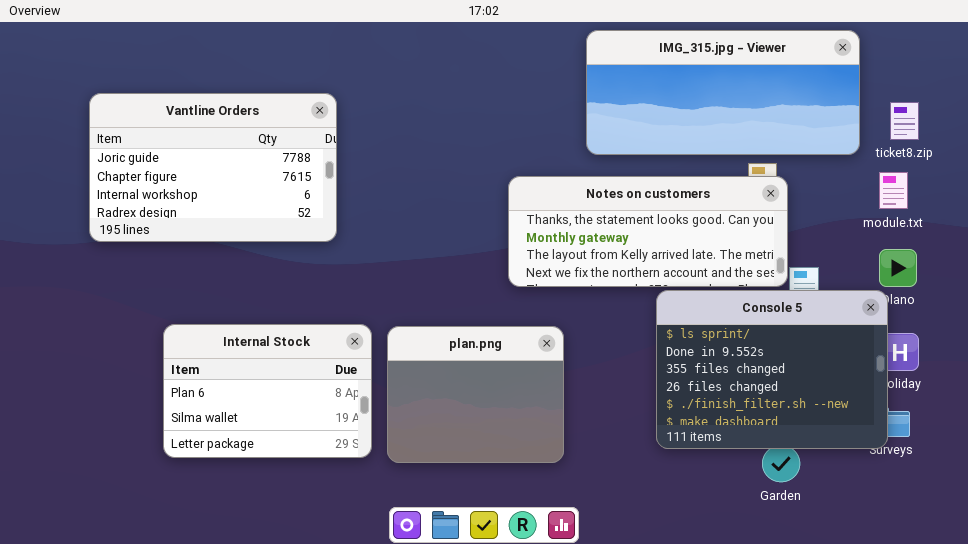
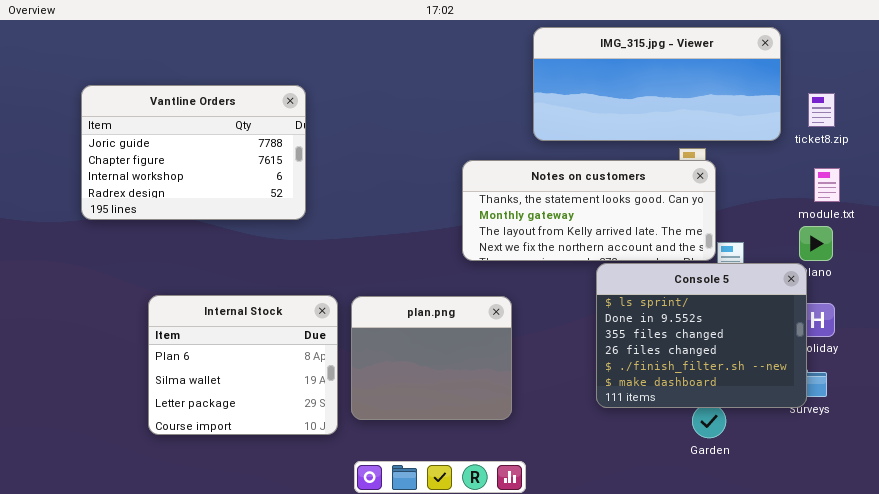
module.txt: [879,172,908,209] -> [814,168,840,202], moved
Internal Stock: [163,324,372,458] -> [148,295,338,435], resized

